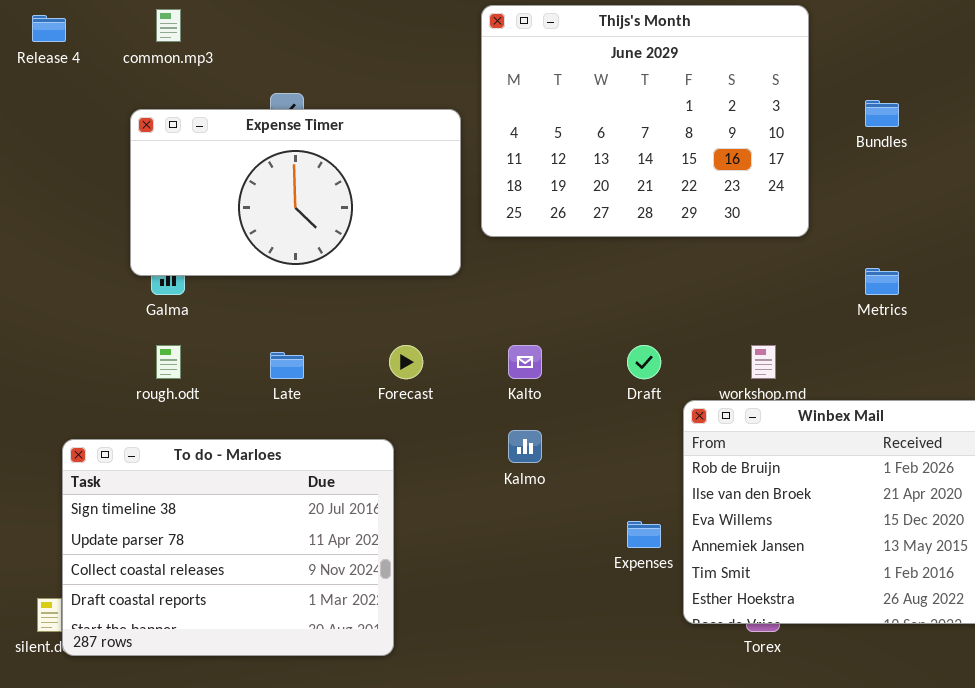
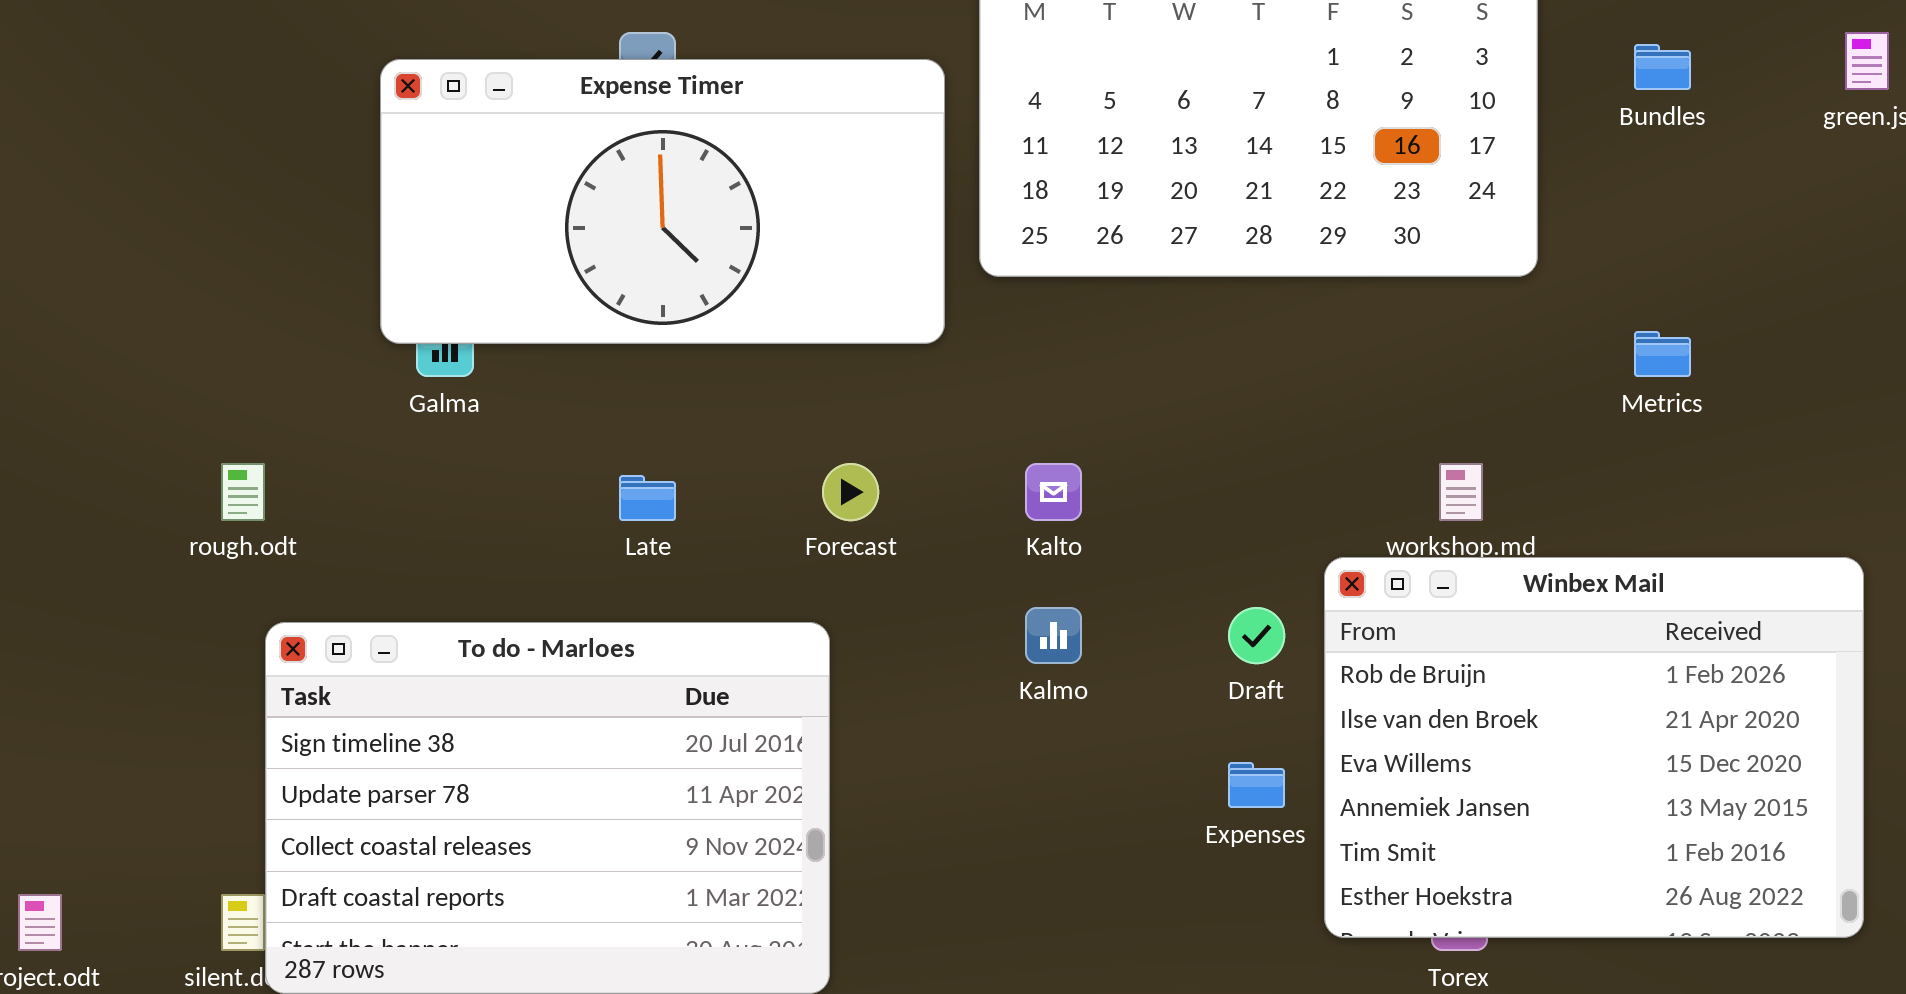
rough.odt: [156,345,181,379] -> [221,463,265,521], moved
Draft: [627,345,661,379] -> [1228,607,1285,664], moved

